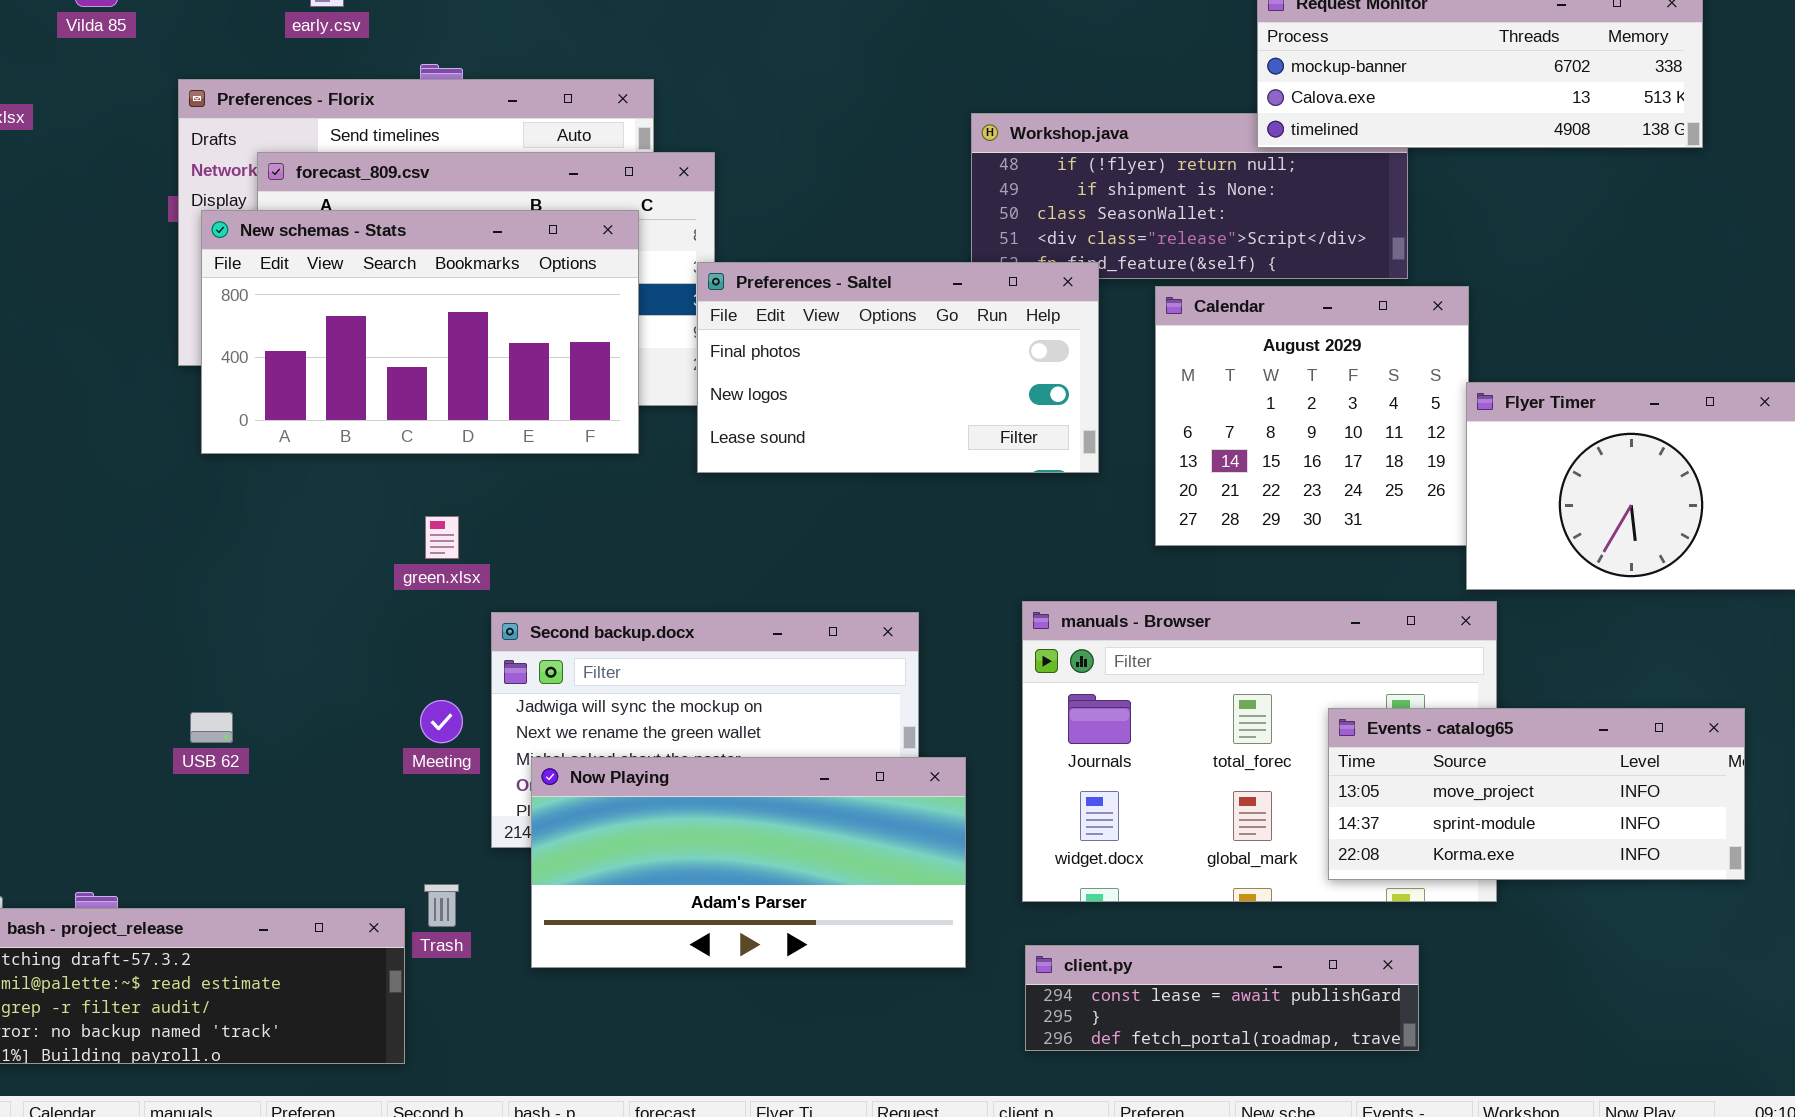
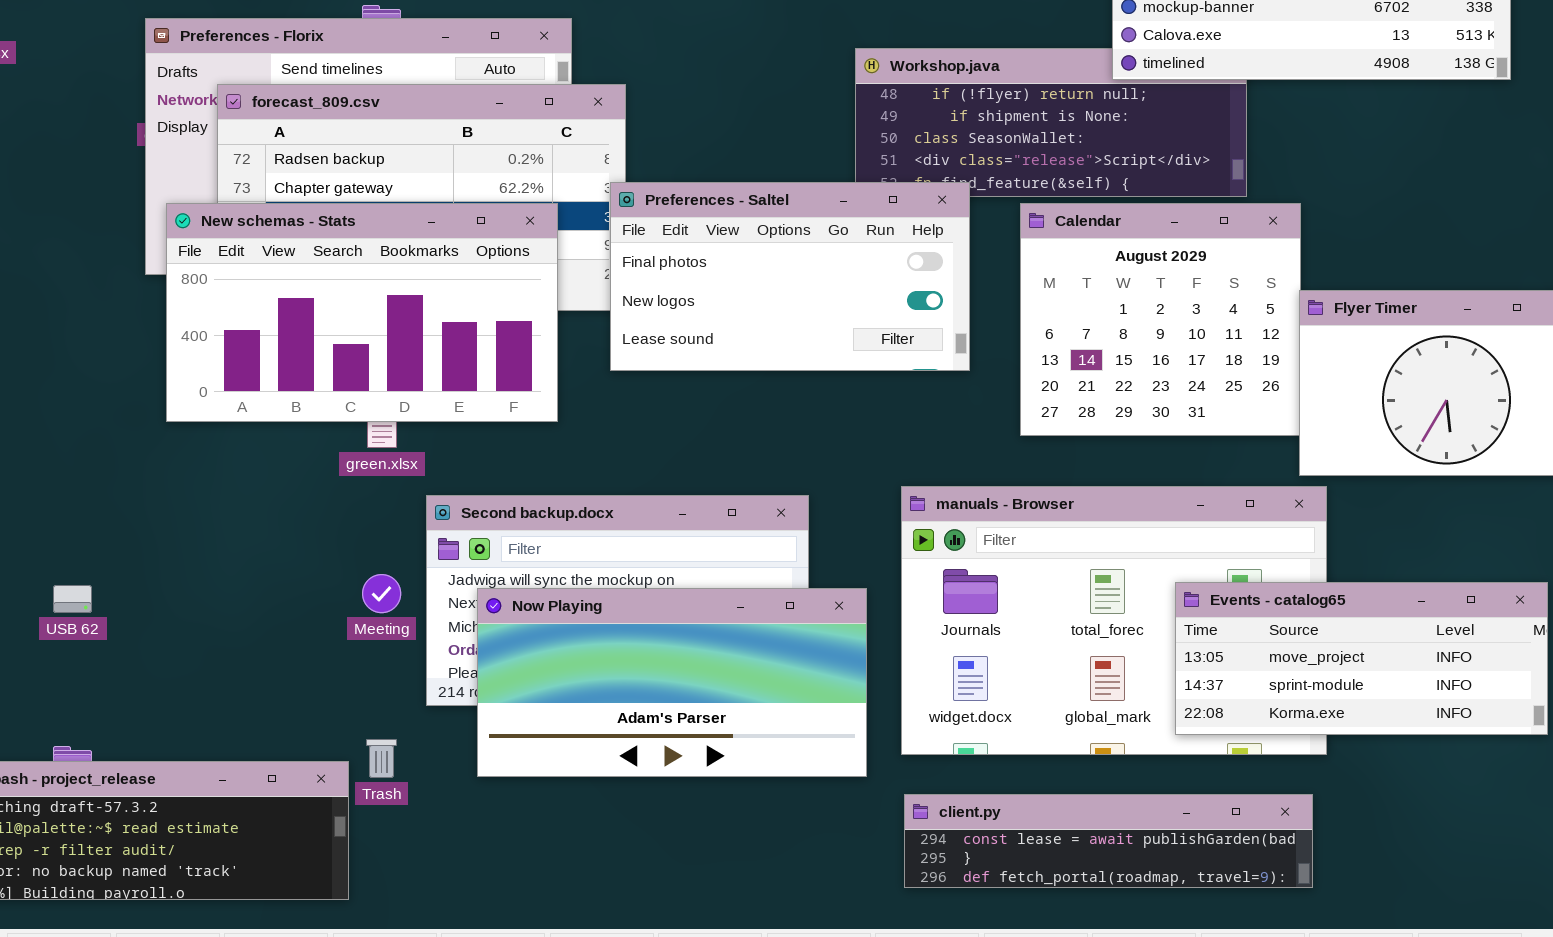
New schemas - Stats: [201,210,639,454] -> [166,203,558,422], moved
USB 62: [190,712,233,743] -> [53,585,92,613], moved
Now Playing: [531,757,966,968] -> [477,588,867,777], moved
client.py: [1025,945,1419,1051] -> [904,794,1313,888], resized

